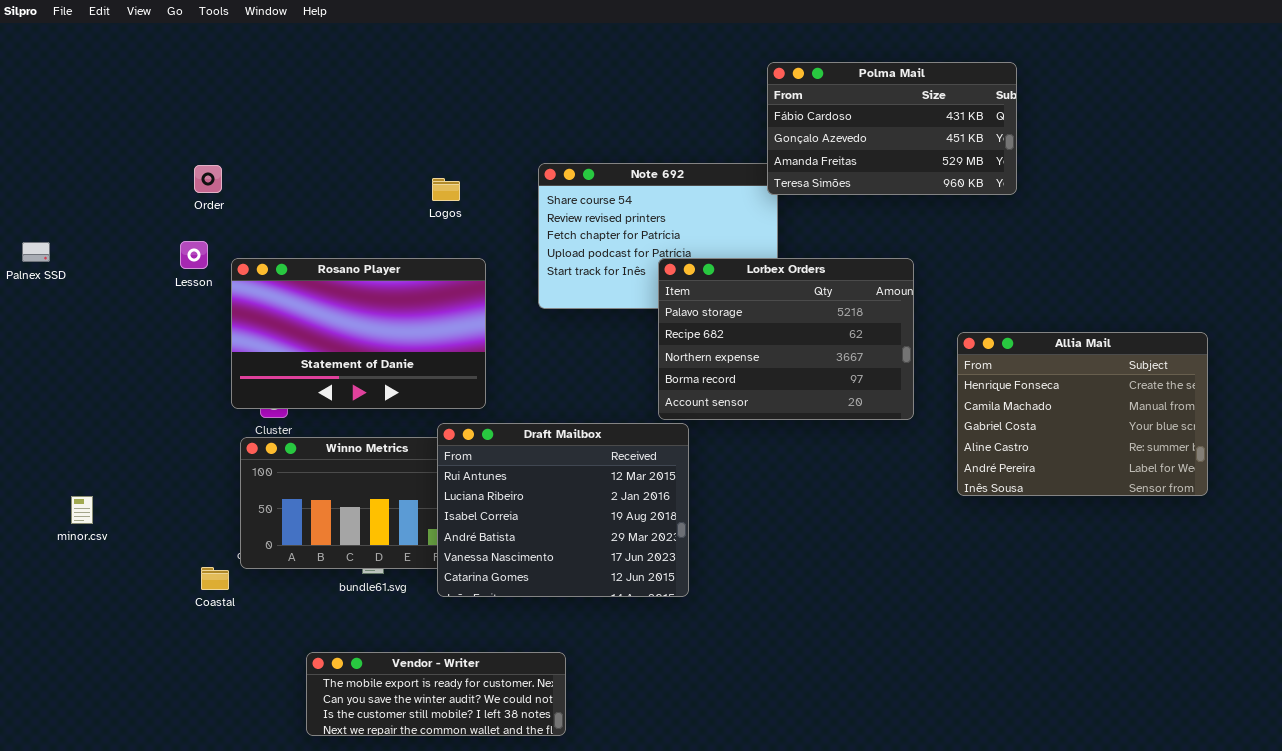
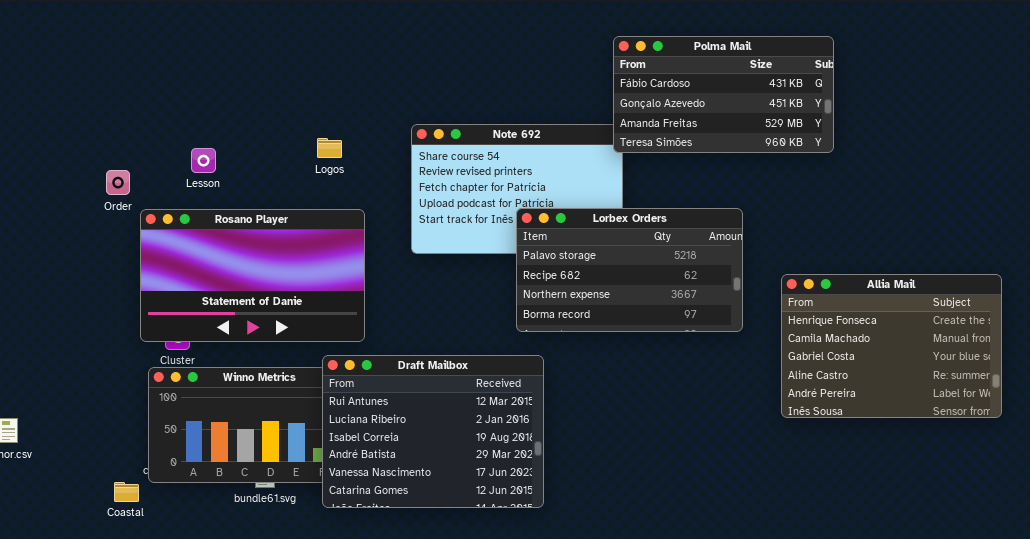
Order: [194,165,222,193] -> [106,170,130,195], moved
Lesson: [180,241,208,269] -> [191,148,216,173], moved
Lorbex Orders: [658,258,914,420] -> [516,208,743,332], resized

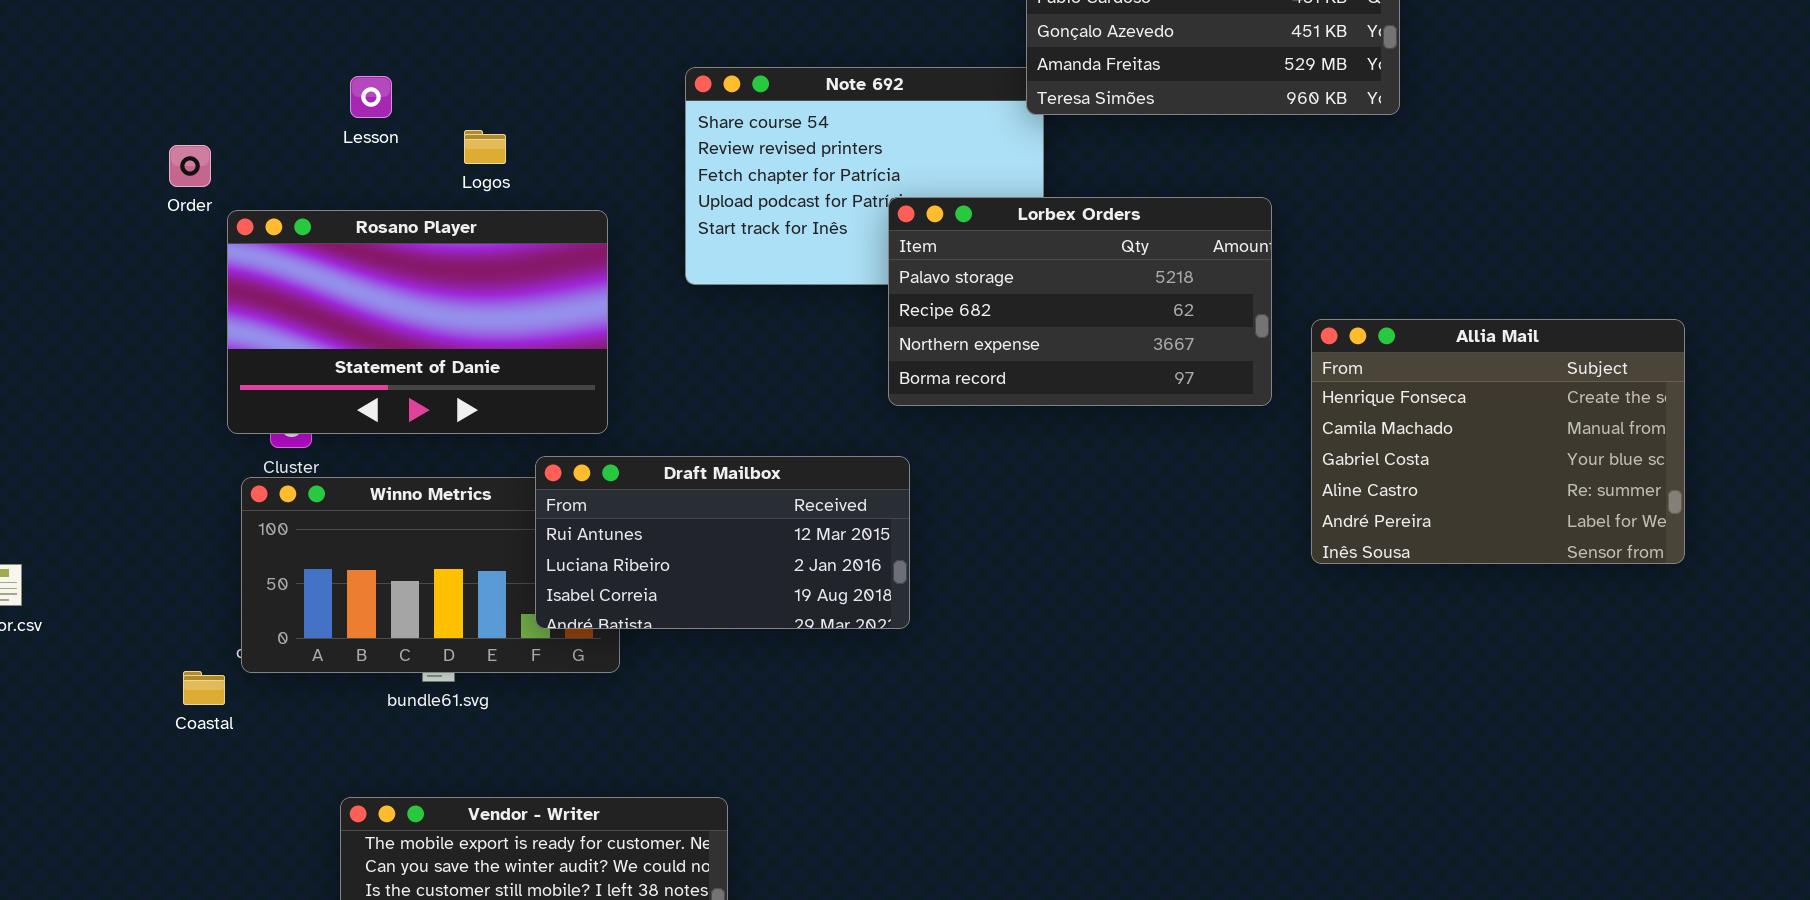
Logos: [317,138,342,158] -> [464,130,506,164], moved
Lesson: [191,148,216,173] -> [350,76,392,118], moved
Lorbex Orders: [516,208,743,332] -> [888,197,1272,406], moved
Draft Mailbox: [322,355,544,508] -> [535,456,910,629], resized

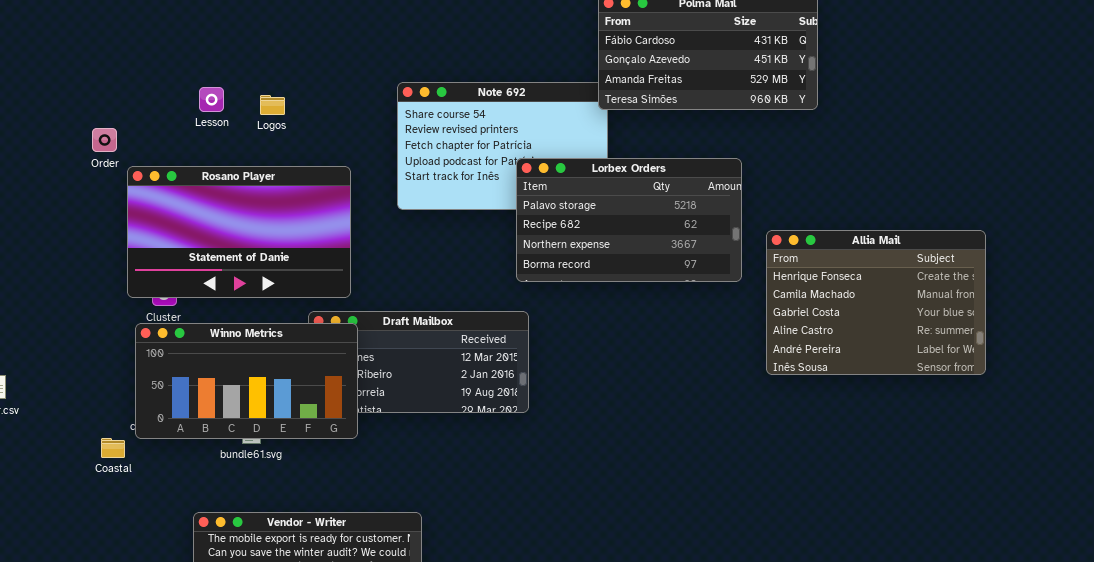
Logos: [464,130,506,164] -> [260,95,285,115], moved
Winno Metrics: [241,477,620,673] -> [135,323,358,439], raised

